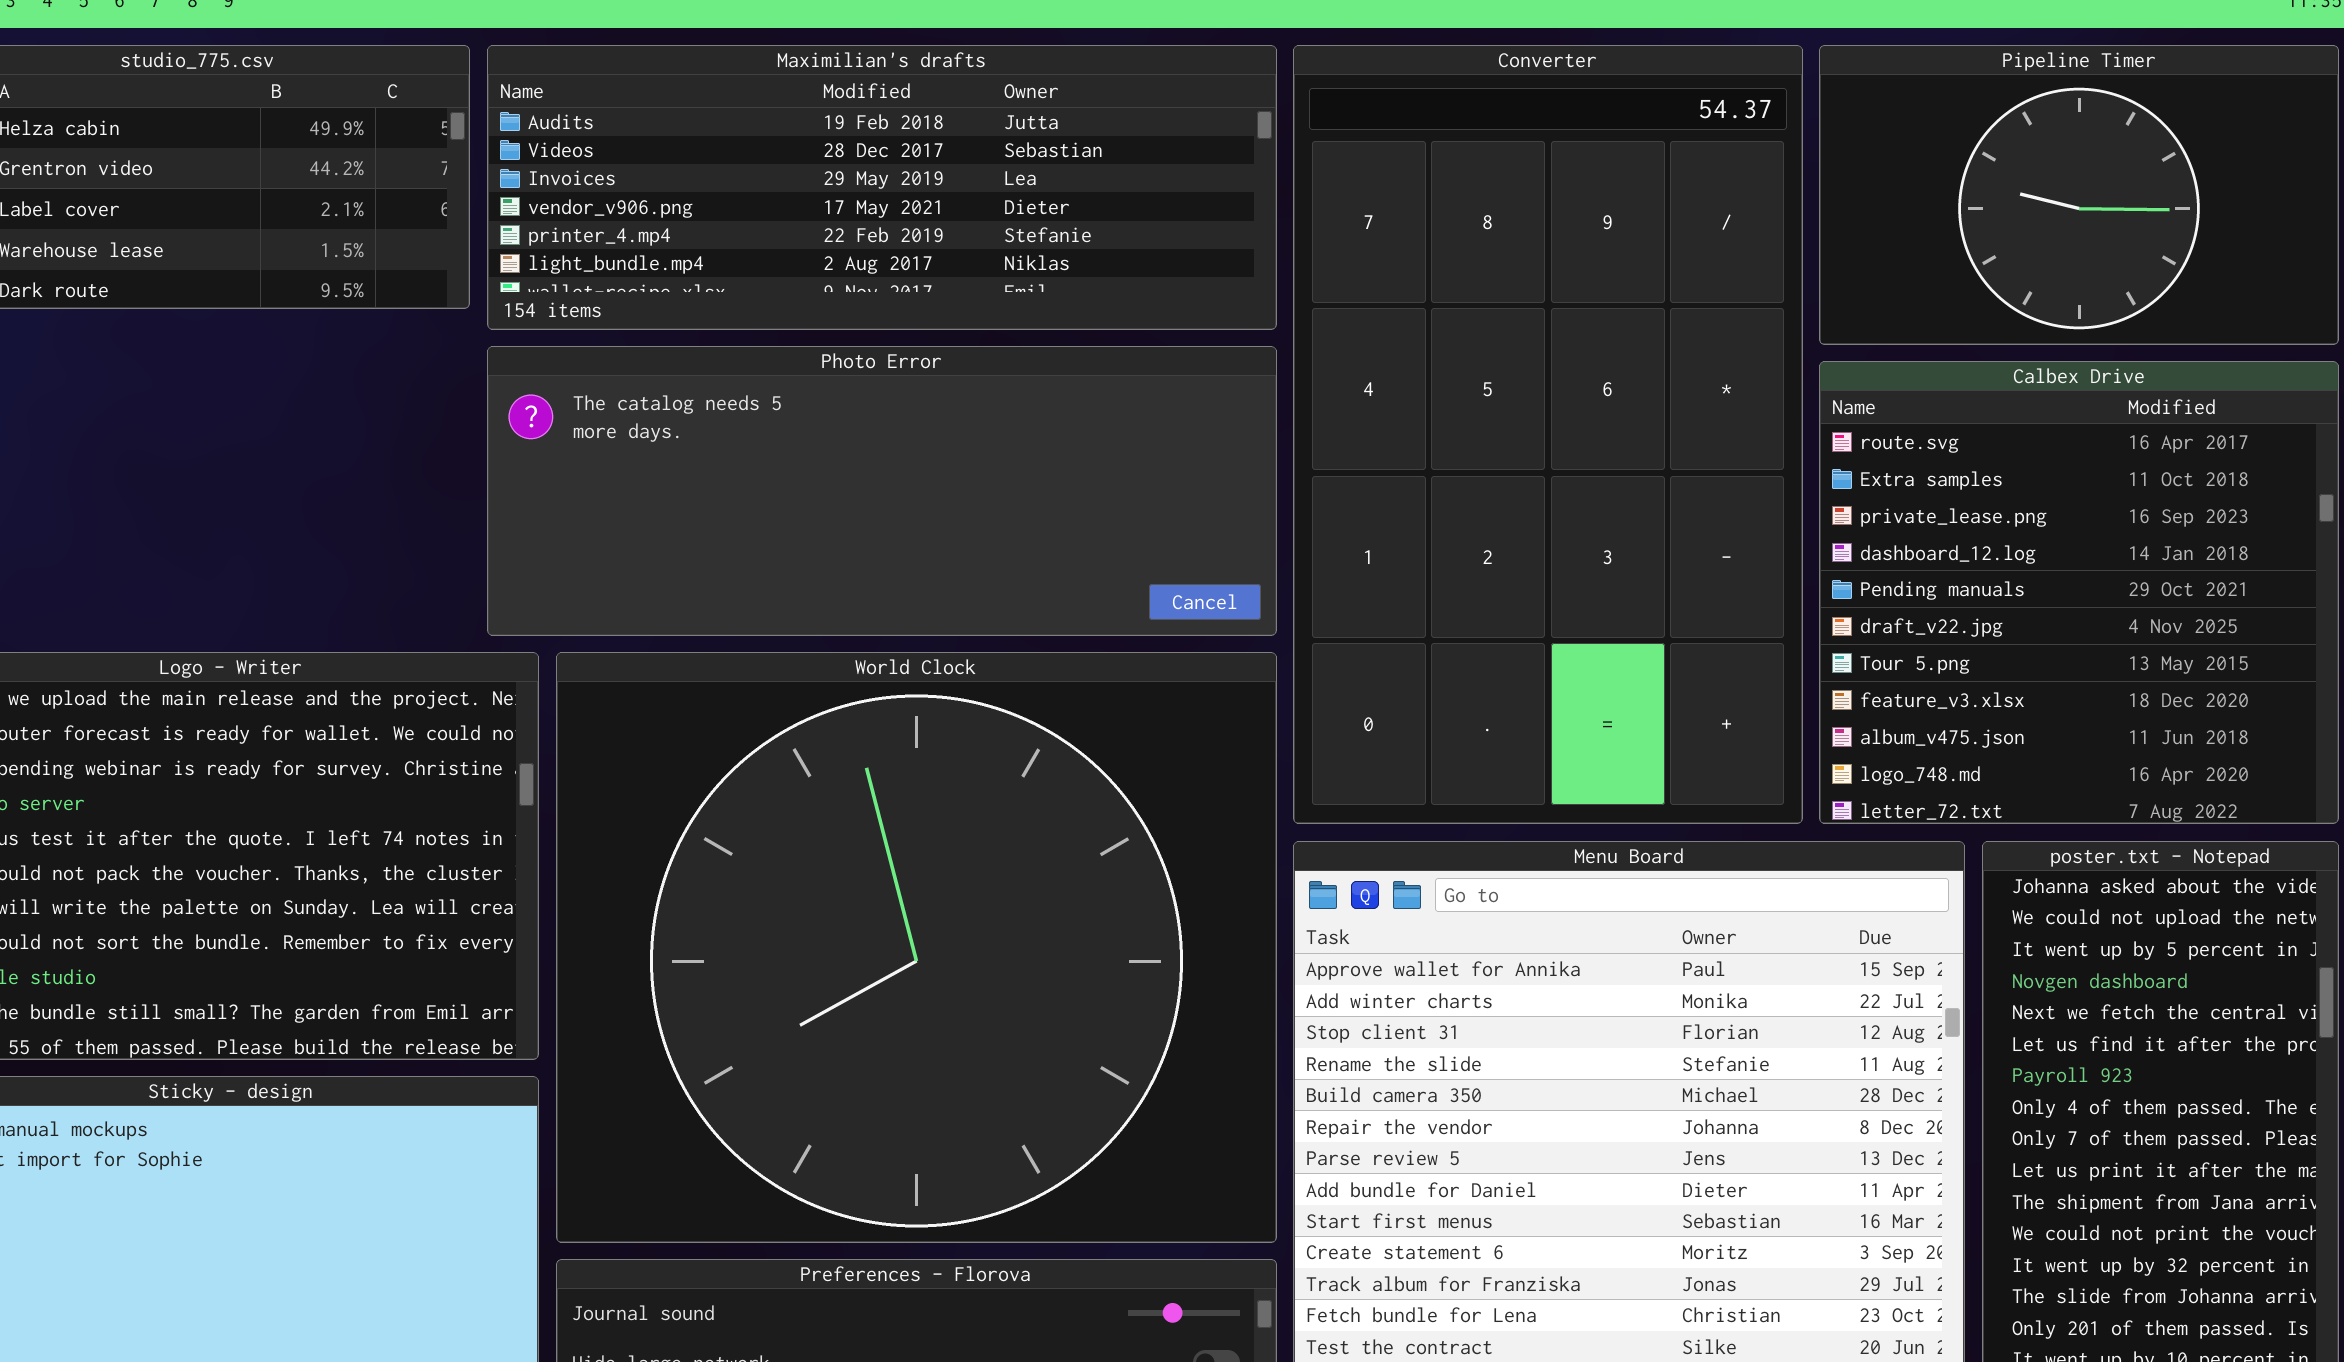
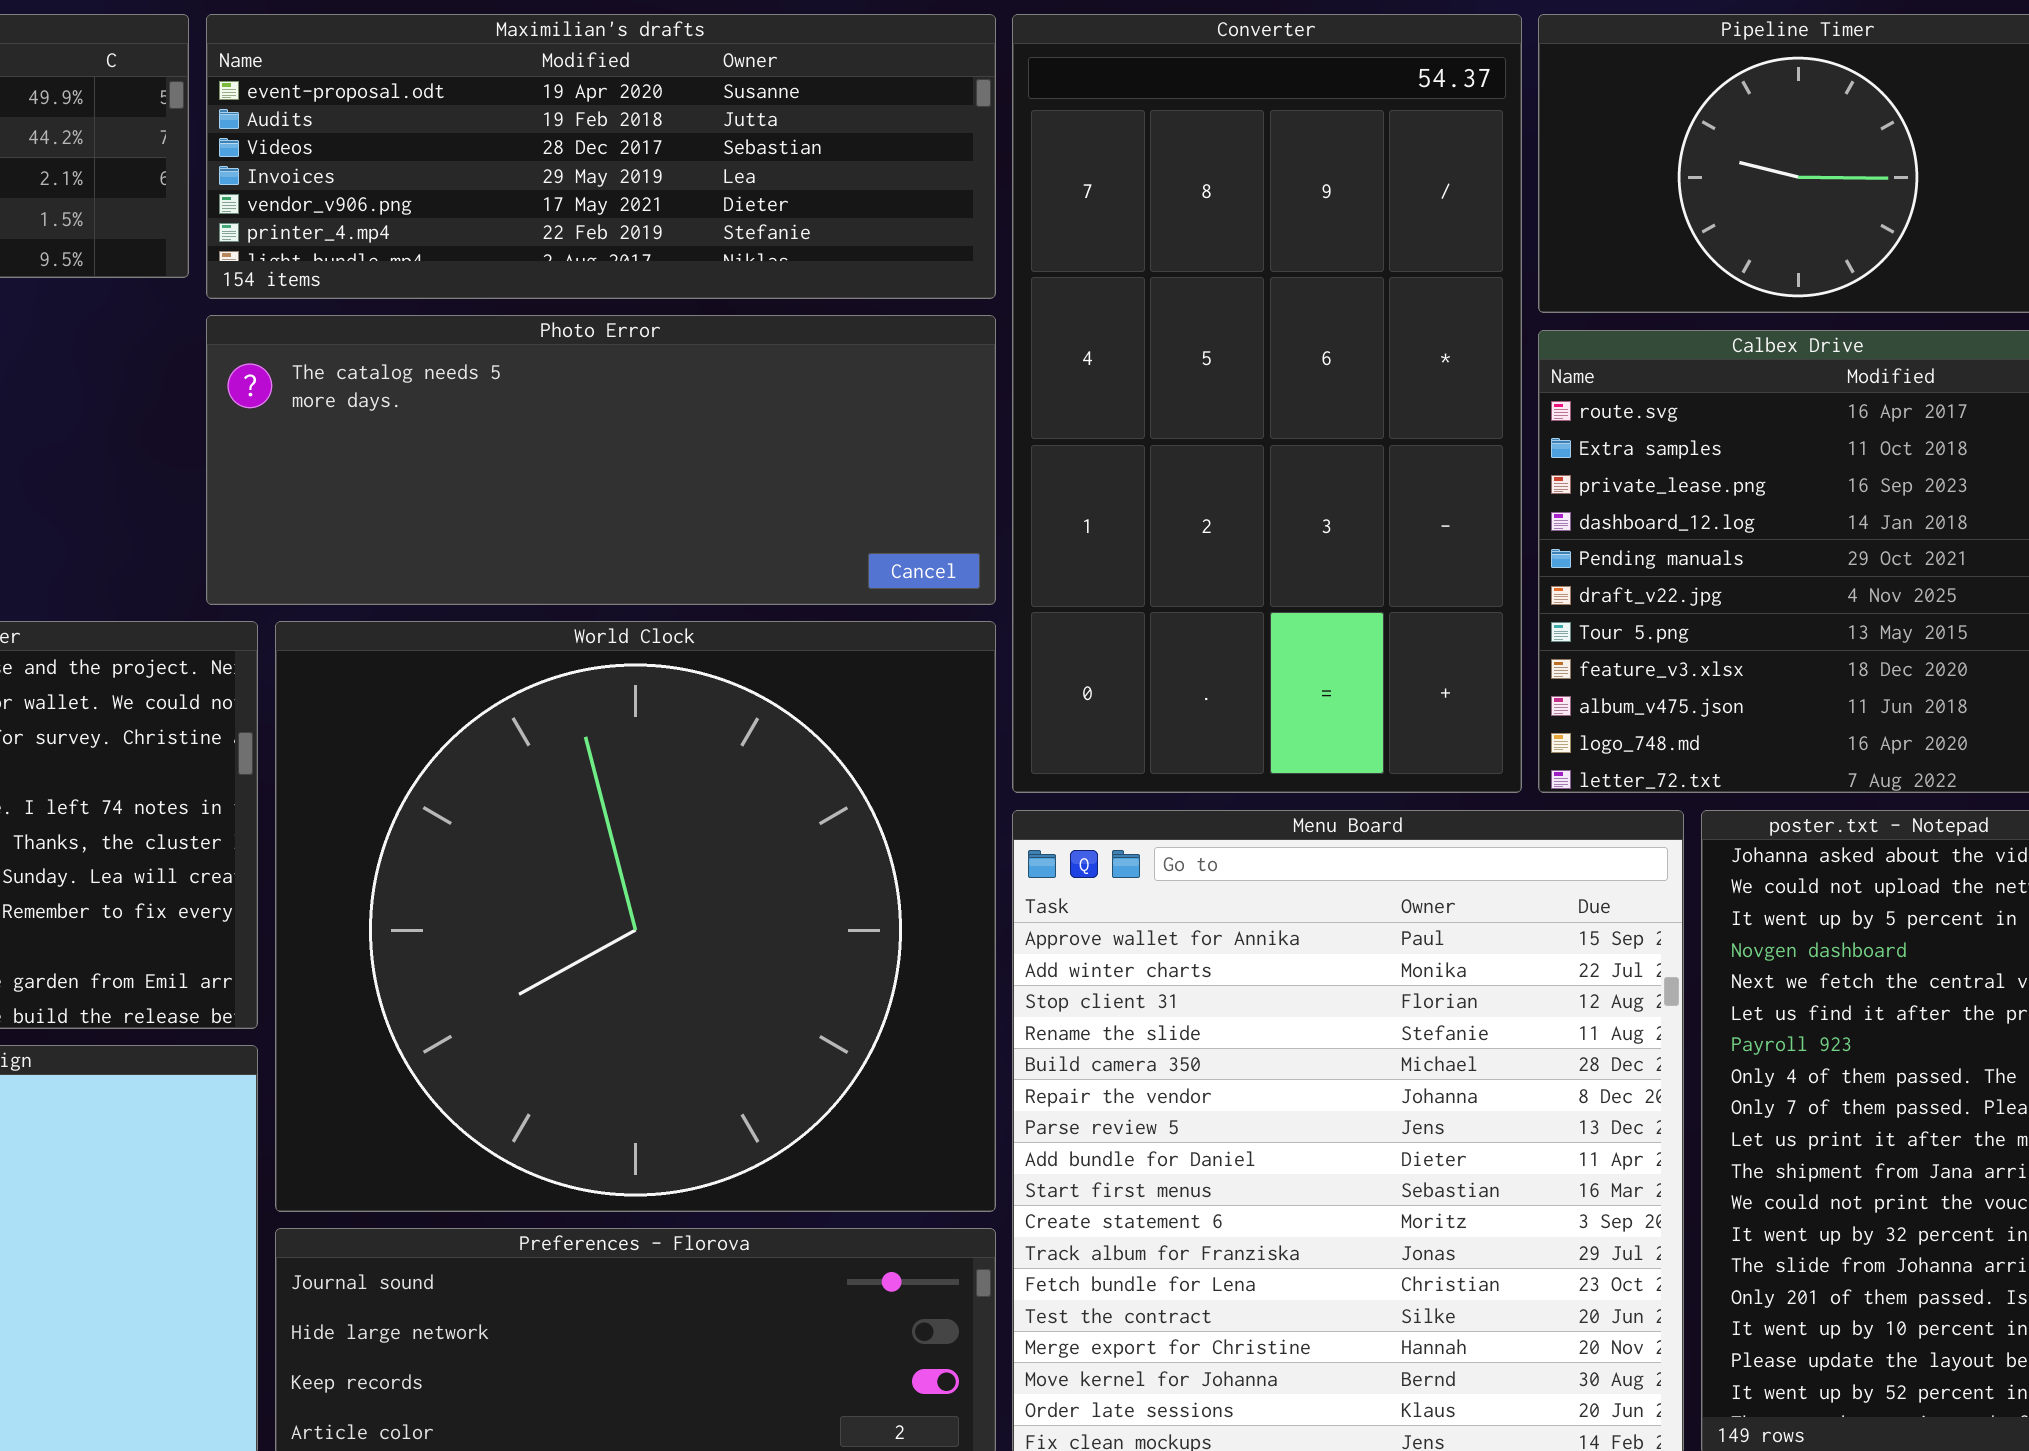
Maximilian's drafts: [487,45,1277,330] -> [206,14,996,299], scrolled up 1 row

